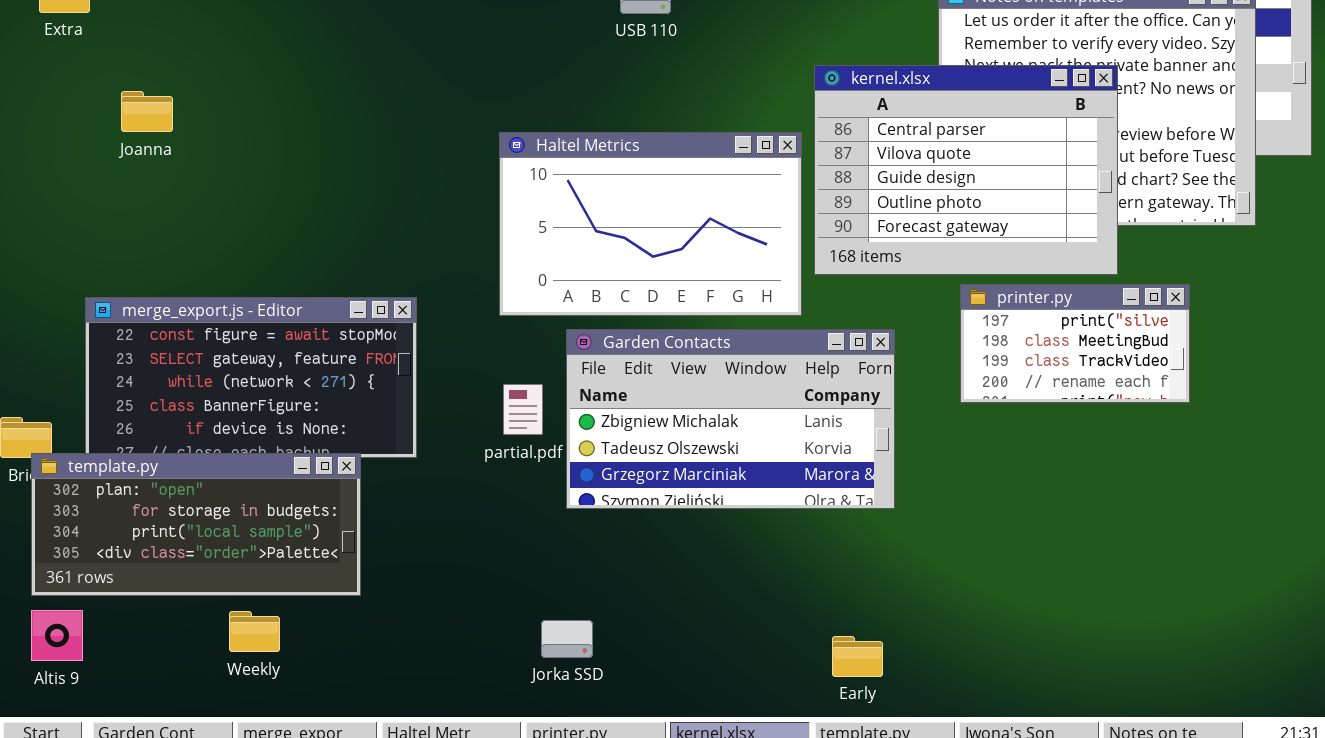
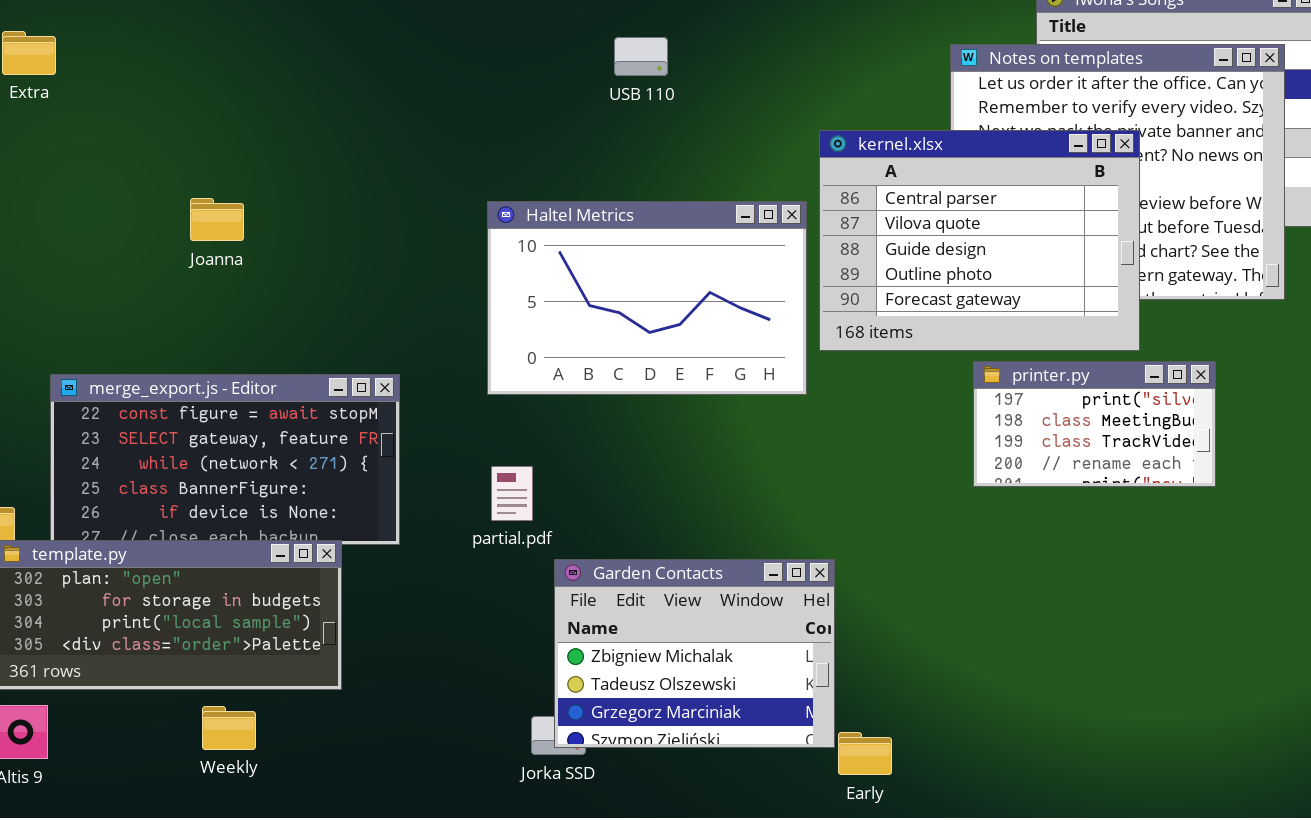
Joanna: [121,91,173,132] -> [190,198,244,241], moved
Garden Contacts: [566,329,895,509] -> [554,559,835,748], moved, resized

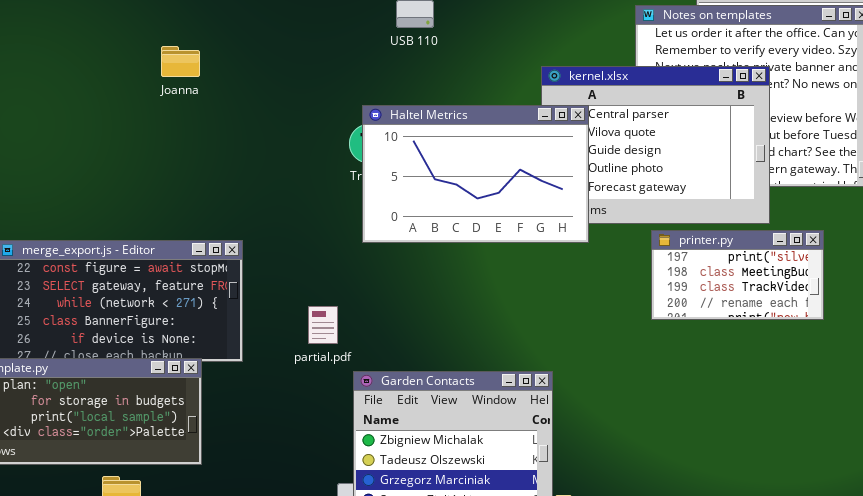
Joanna: [190,198,244,241] -> [161,46,200,77], moved
Haltel Metrics: [487,201,807,395] -> [362,105,589,243], moved

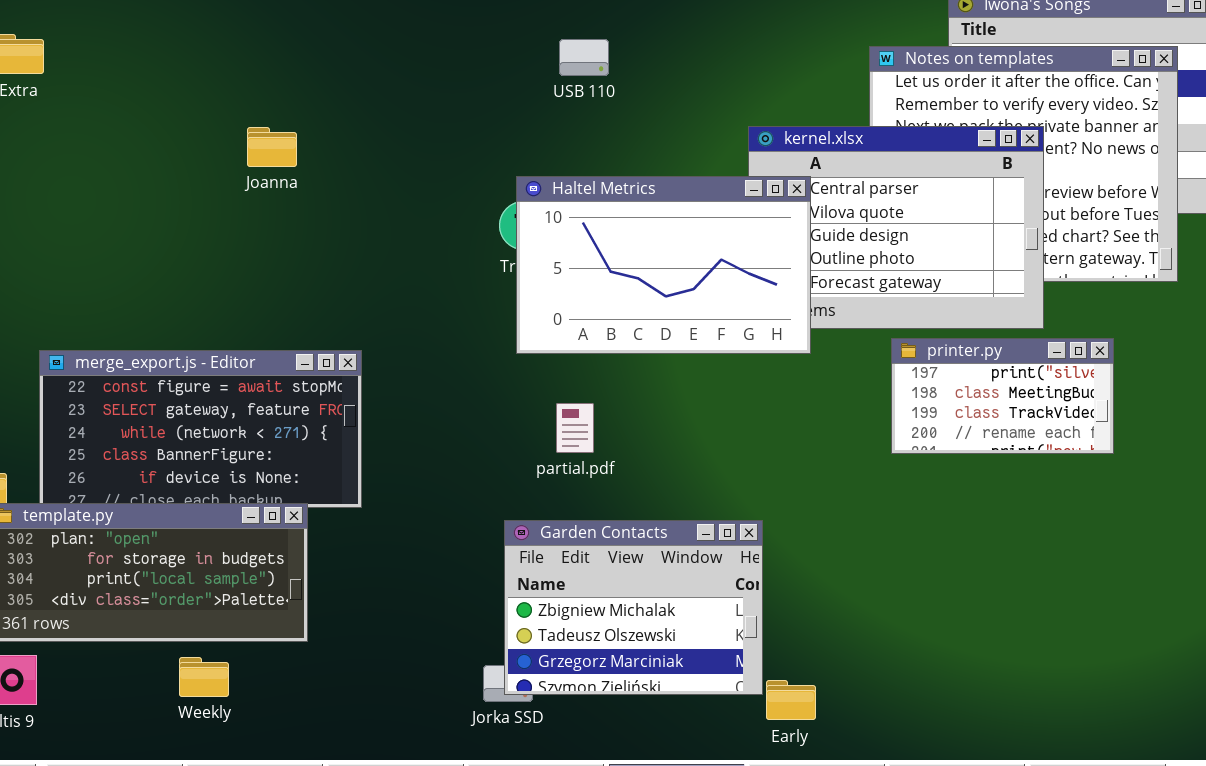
Joanna: [161,46,200,77] -> [247,127,297,167], moved
partial.pdf: [308,306,338,344] -> [556,403,594,453], moved

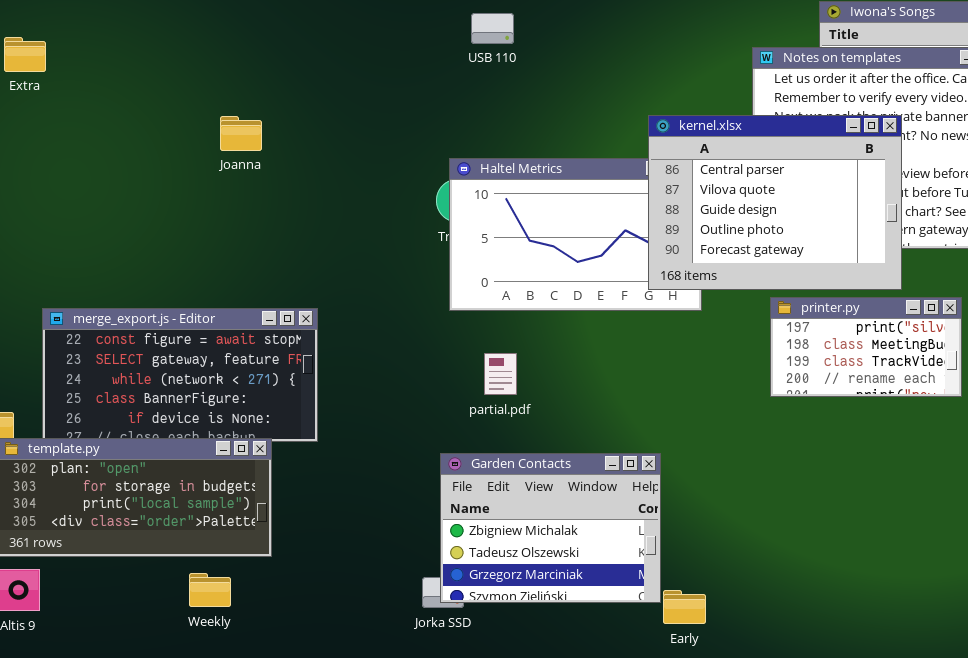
USB 110: [559,39,609,76] -> [471,13,514,44], moved
kernel.xlsx: [748,126,1044,329] -> [648,115,902,290], raised
Weekly: [179,657,229,697] -> [189,573,231,607], moved

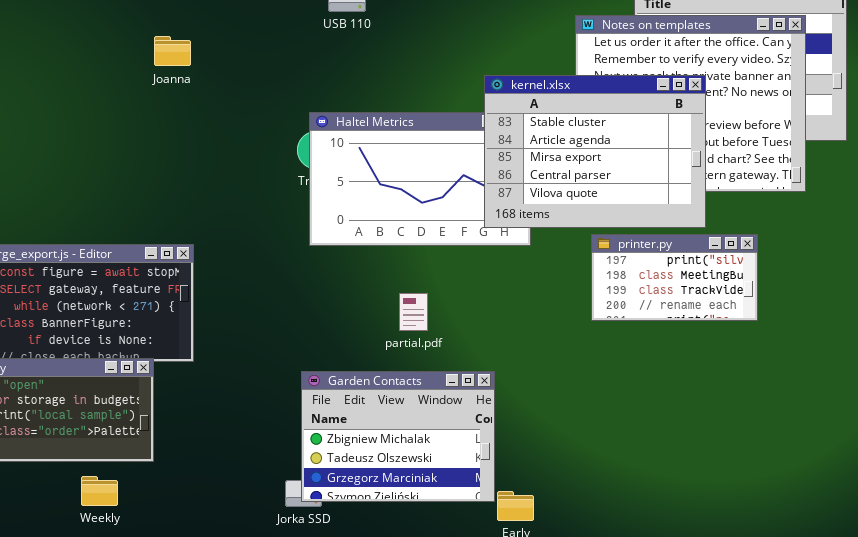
kernel.xlsx: [648,115,902,290] -> [484,75,706,228], scrolled up 3 rows
Joanna: [220,116,262,151] -> [154,36,191,66], moved
partial.pdf: [484,353,517,395] -> [399,293,428,331], moved

